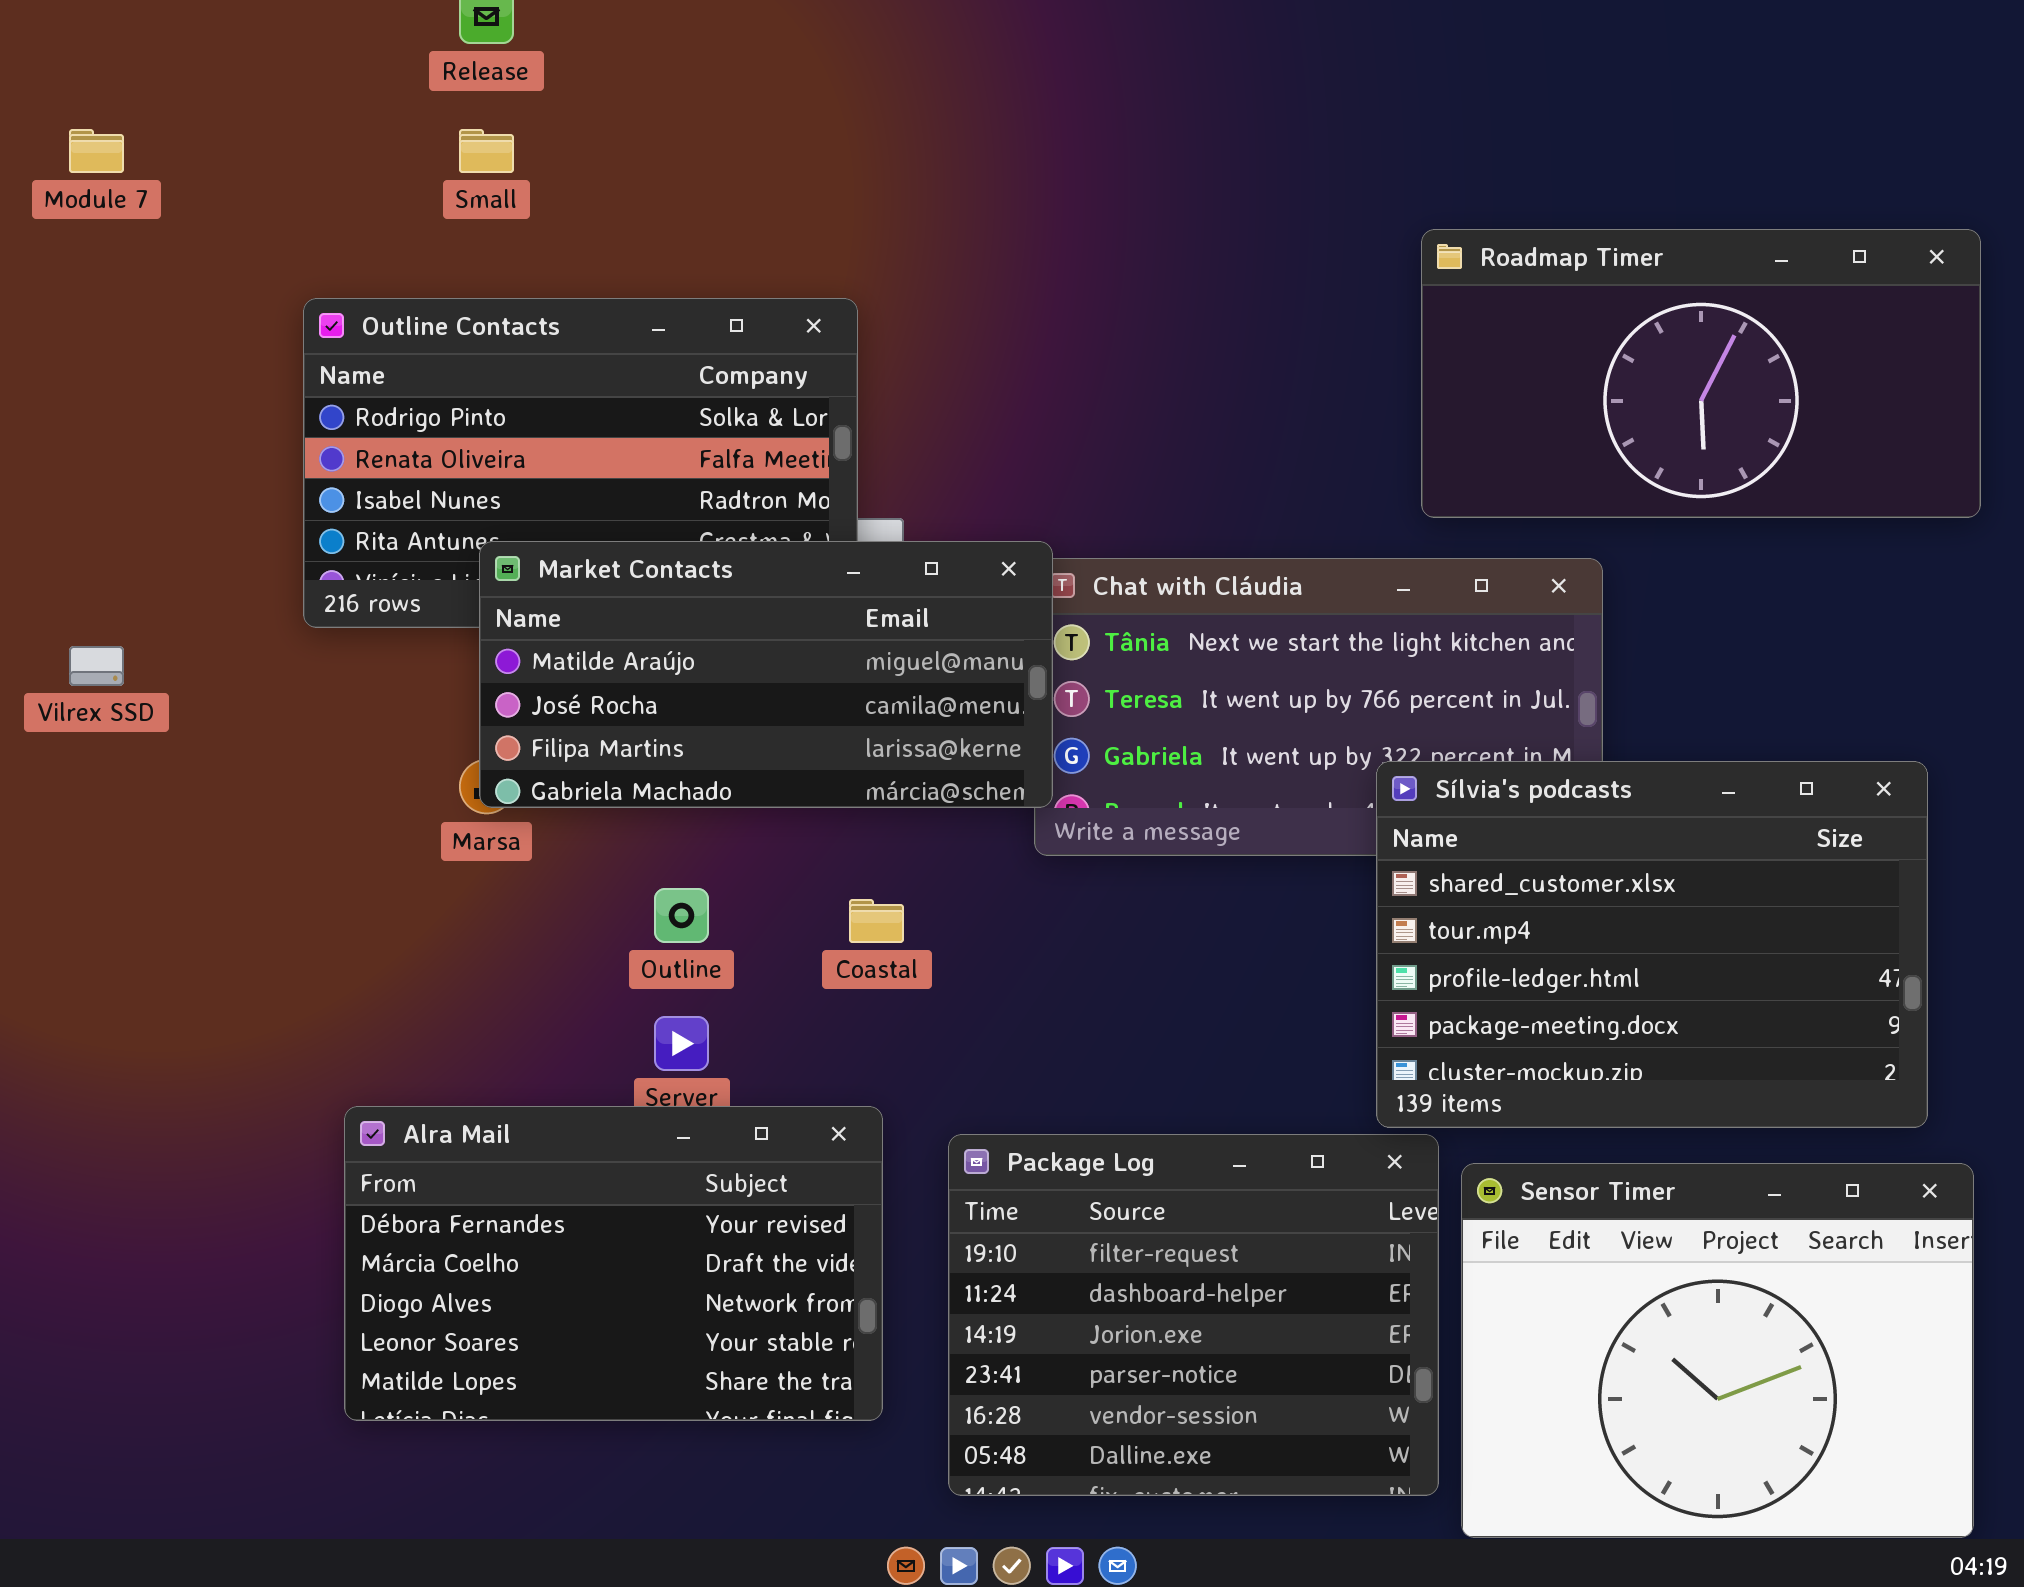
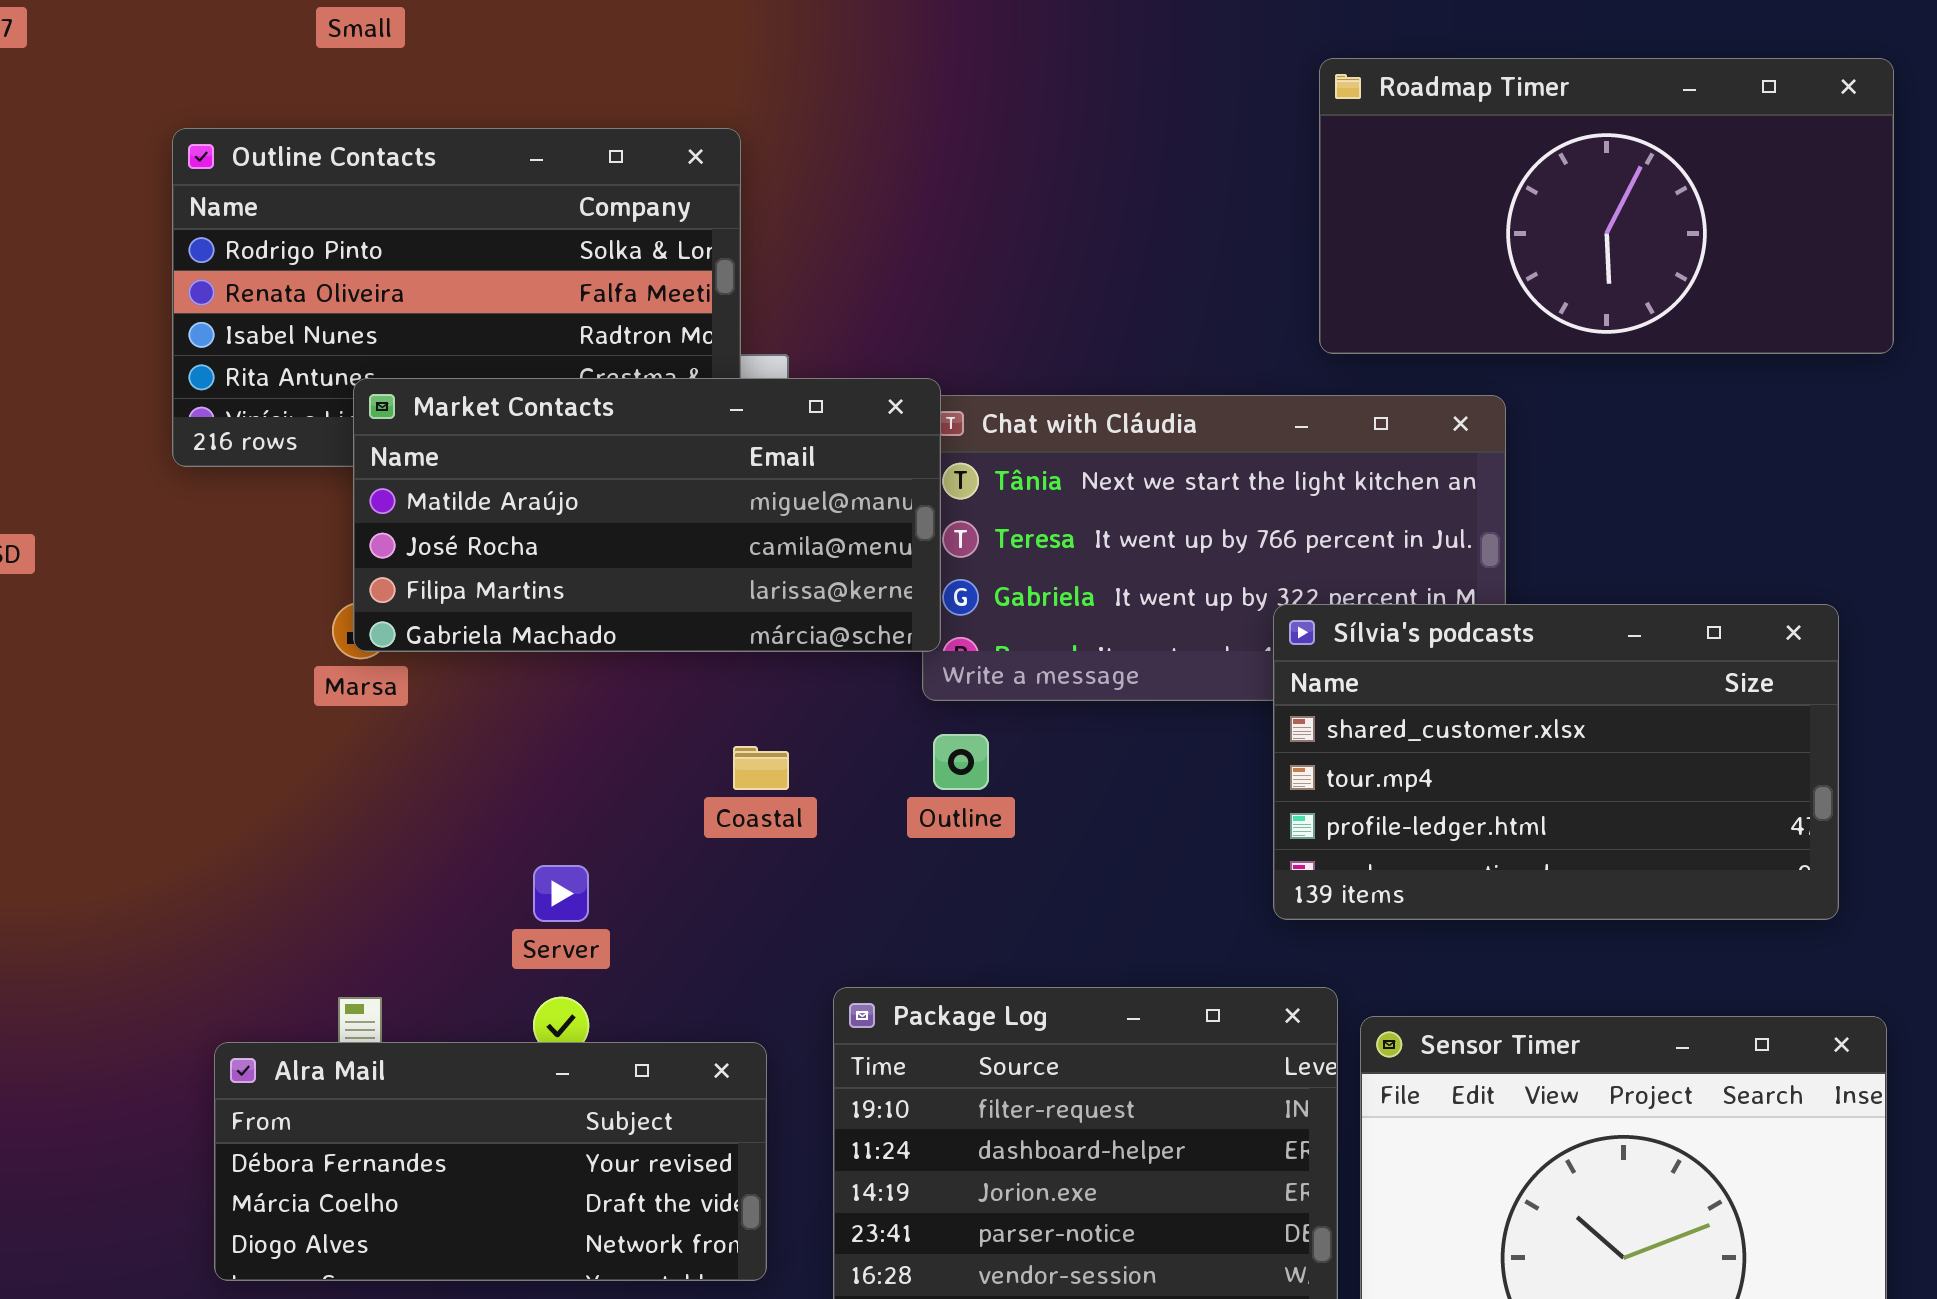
Sílvia's podcasts: [1376,761,1928,1128] -> [1273,604,1839,920], resized
Outline: [654,888,709,943] -> [933,734,989,790], moved
Alra Mail: [344,1106,883,1421] -> [214,1042,767,1281], resized

